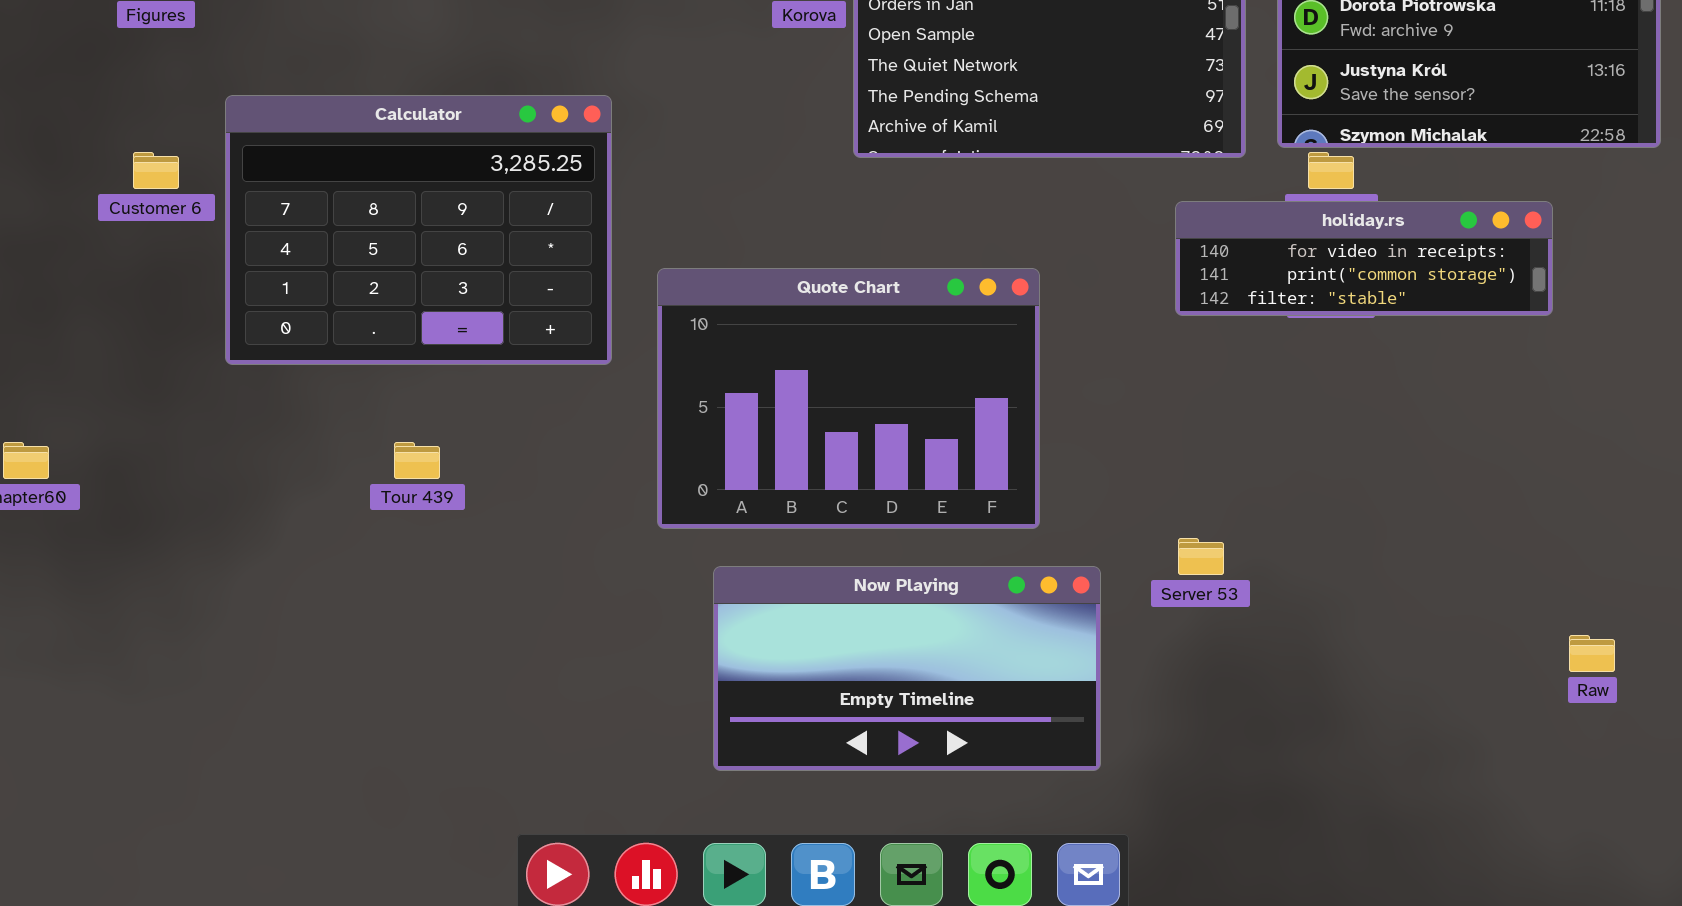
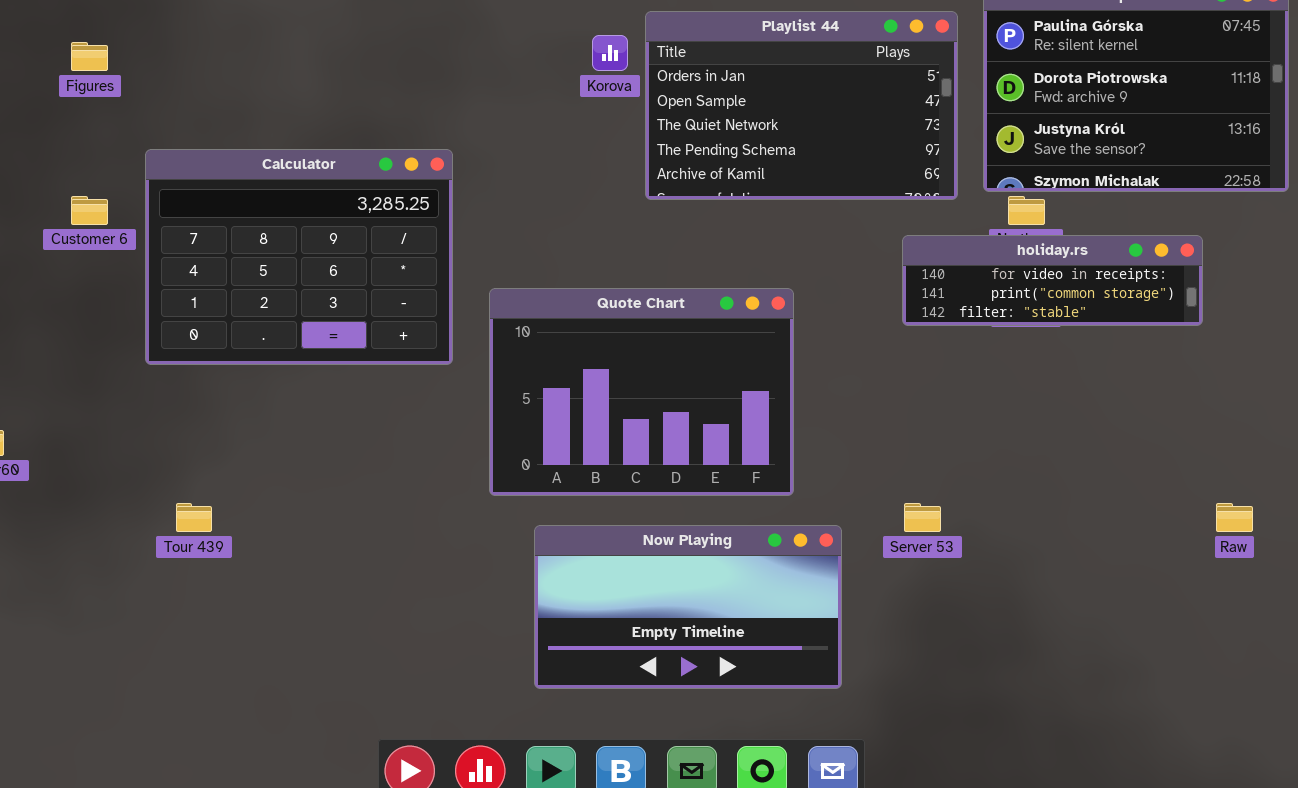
Tour 439: [394,442,440,479] -> [176,503,212,532], moved
Raw: [1569,635,1615,672] -> [1216,503,1253,532], moved

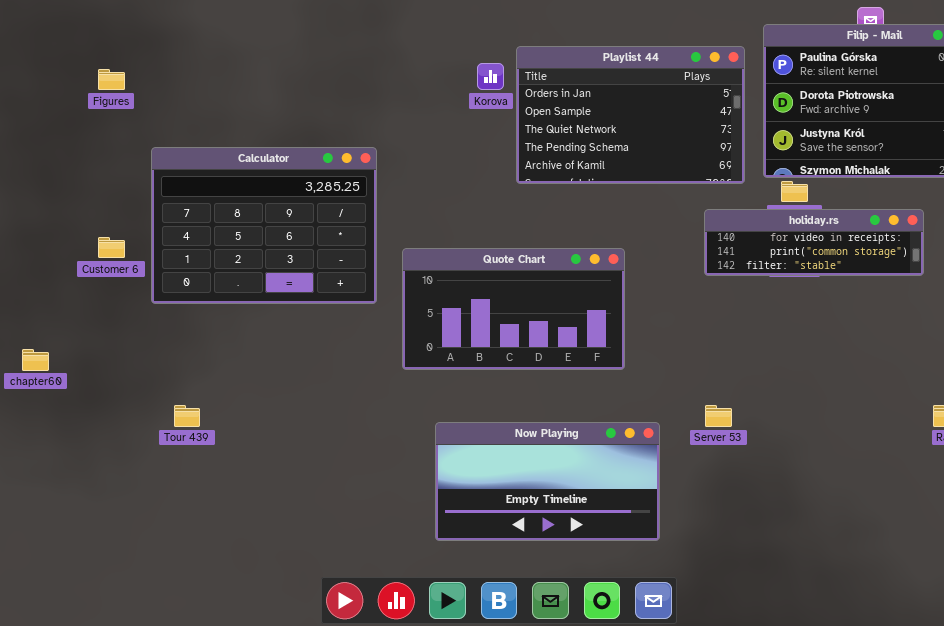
Customer 6: [71,196,108,225] -> [98,237,125,258], moved
Quote Chart: [489,288,794,496] -> [402,248,625,370], resized

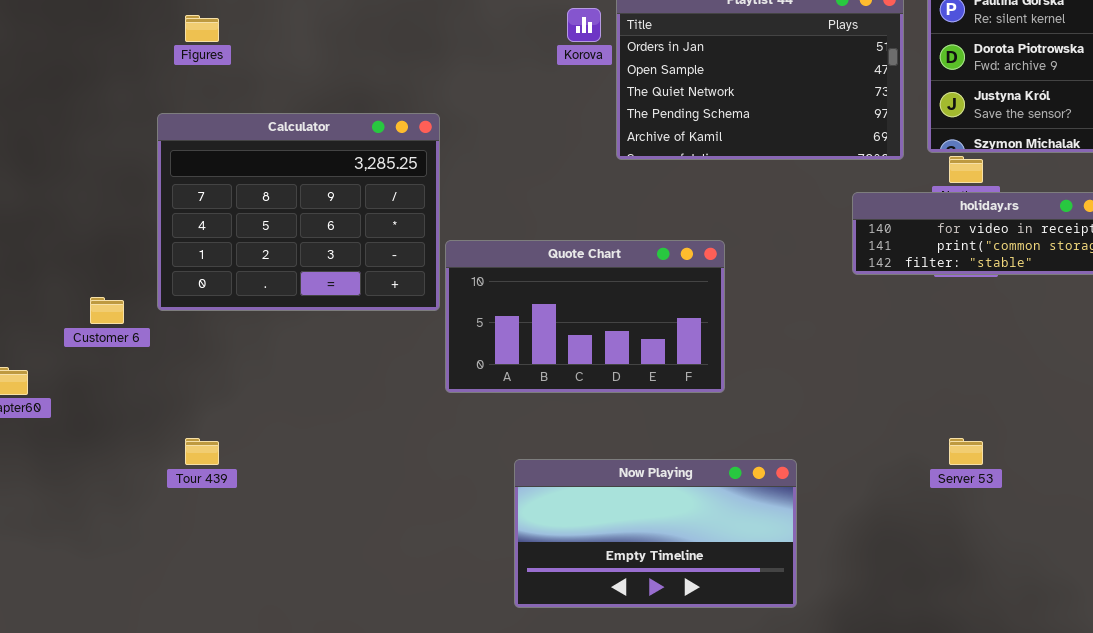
Figures: [98,69,125,90] -> [185,15,219,42], moved
Customer 6: [98,237,125,258] -> [90,297,124,324], moved
Quote Chart: [402,248,625,370] -> [445,240,725,393], moved
Server 53: [705,405,732,427] -> [949,438,983,465], moved

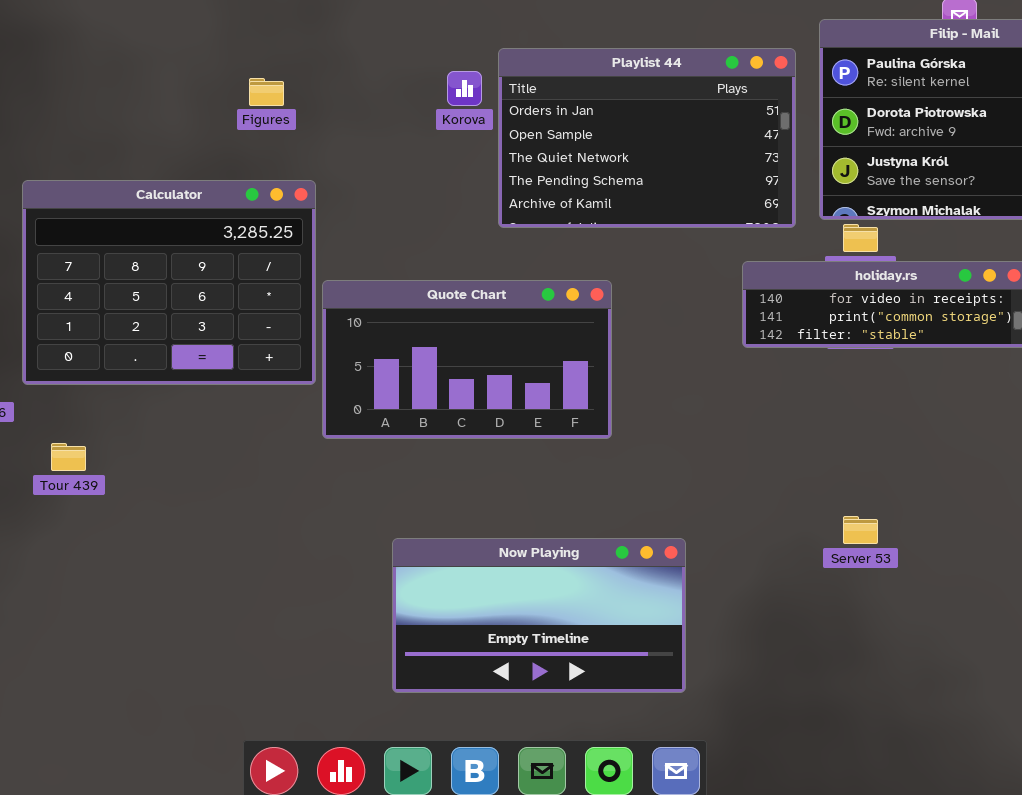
Figures: [185,15,219,42] -> [249,78,284,106], moved
Quote Chart: [445,240,725,393] -> [322,280,612,439], moved
Tour 439: [185,438,219,465] -> [51,443,86,471], moved

